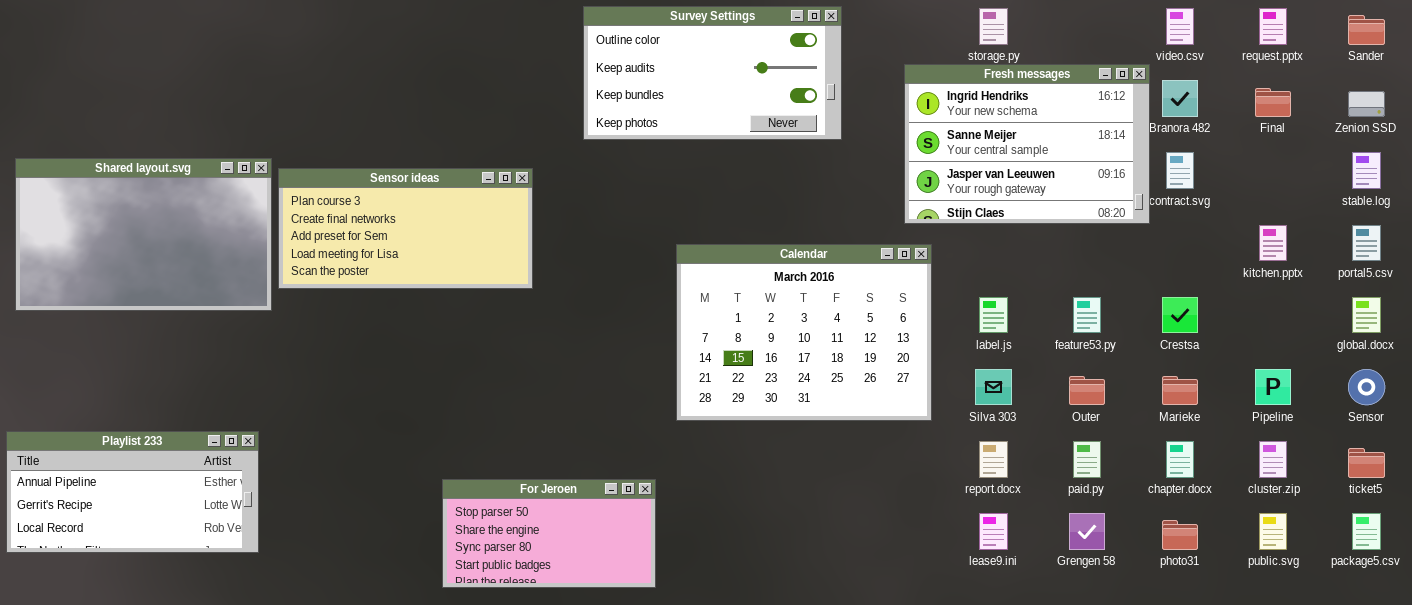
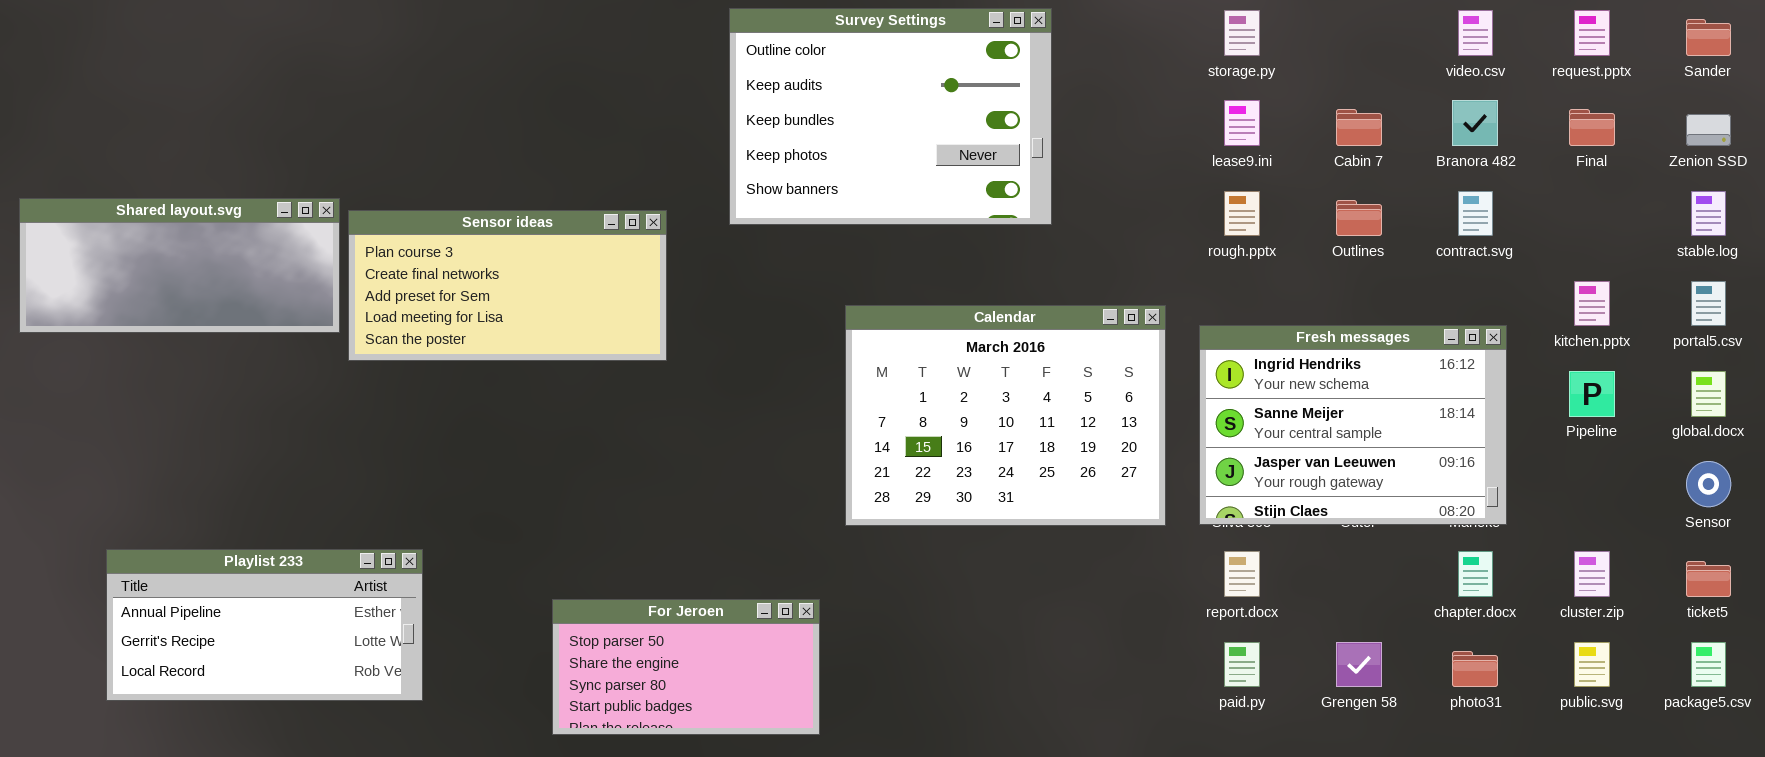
Survey Settings: [583,6,842,140] -> [729,8,1052,225], resized
Fresh messages: [904,64,1150,224] -> [1199,325,1507,525], moved
Shared layout.svg: [15,158,272,311] -> [19,198,340,333], resized
Pipeline: [1255,369,1291,405] -> [1569,371,1615,417], moved
Playlist 233: [6,431,259,553] -> [106,549,423,701], moved
paid.py: [1073,441,1101,478] -> [1224,642,1260,687], moved
lease9.ini: [979,513,1008,550] -> [1224,100,1260,146], moved

